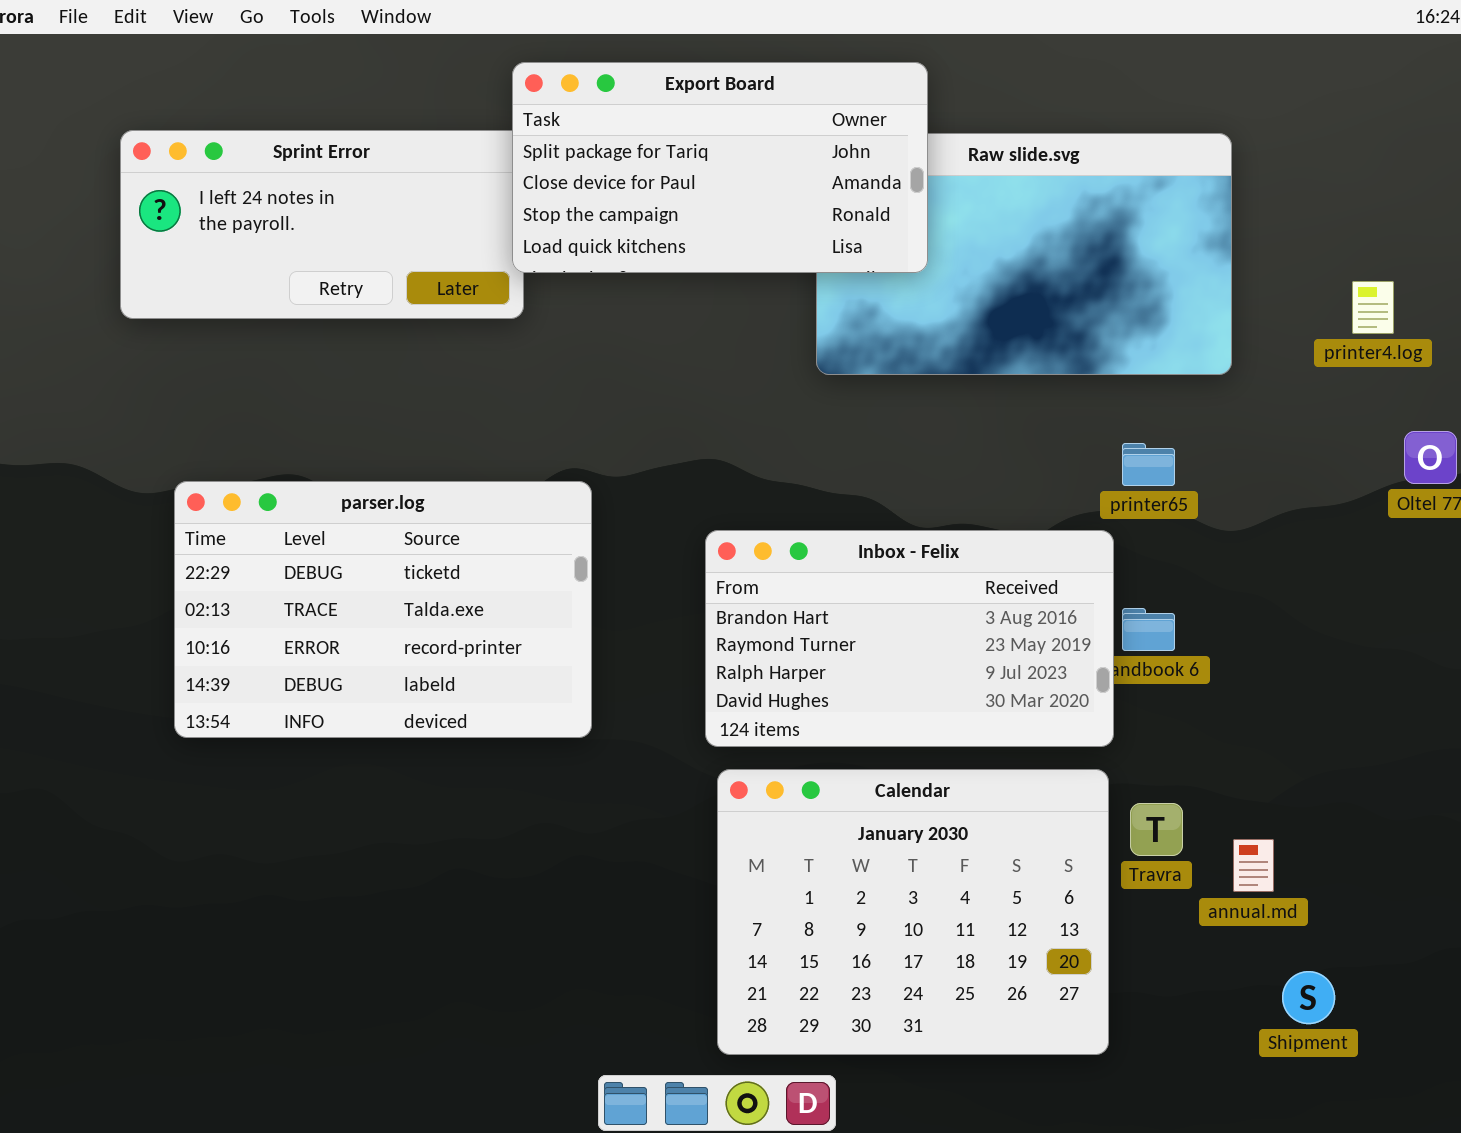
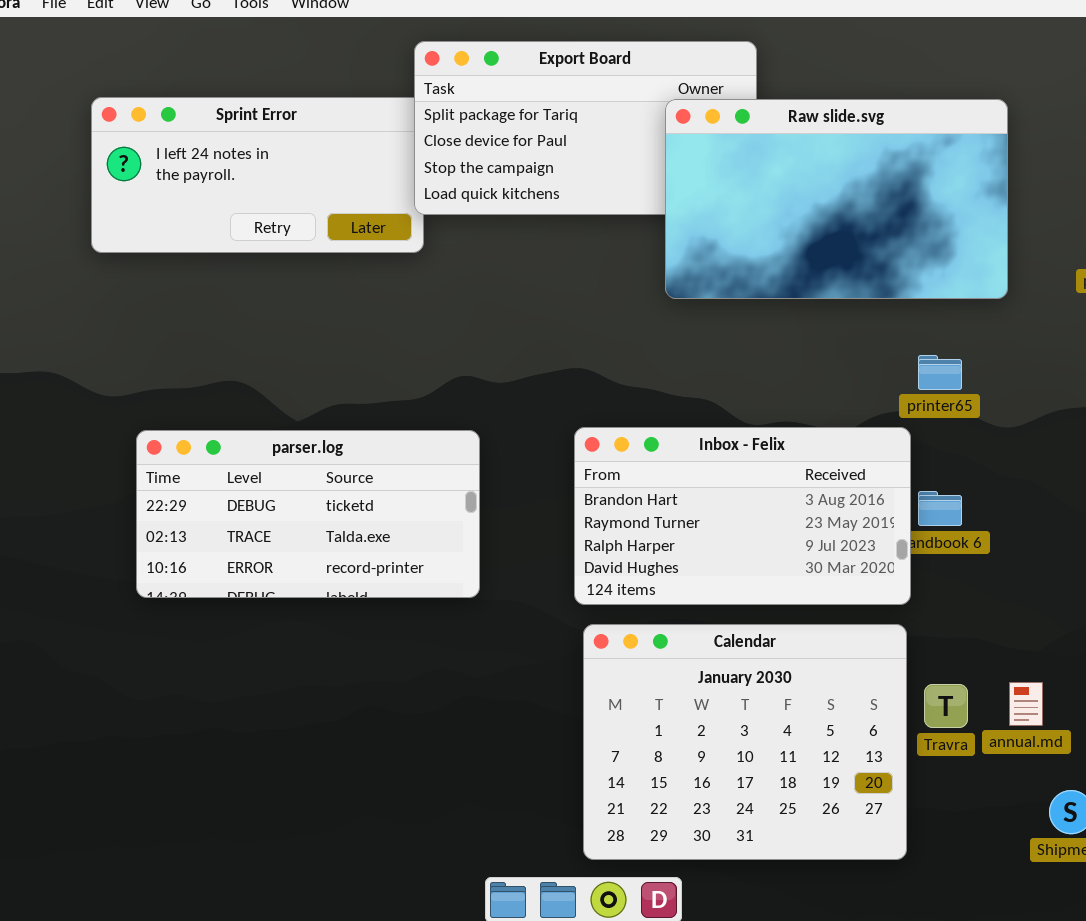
Raw slide.svg: [816,133,1232,375] -> [665,99,1008,299], raised
parser.log: [174,481,592,738] -> [136,430,480,598], resized
Travra: [1130,803,1183,856] -> [924,684,968,728], moved

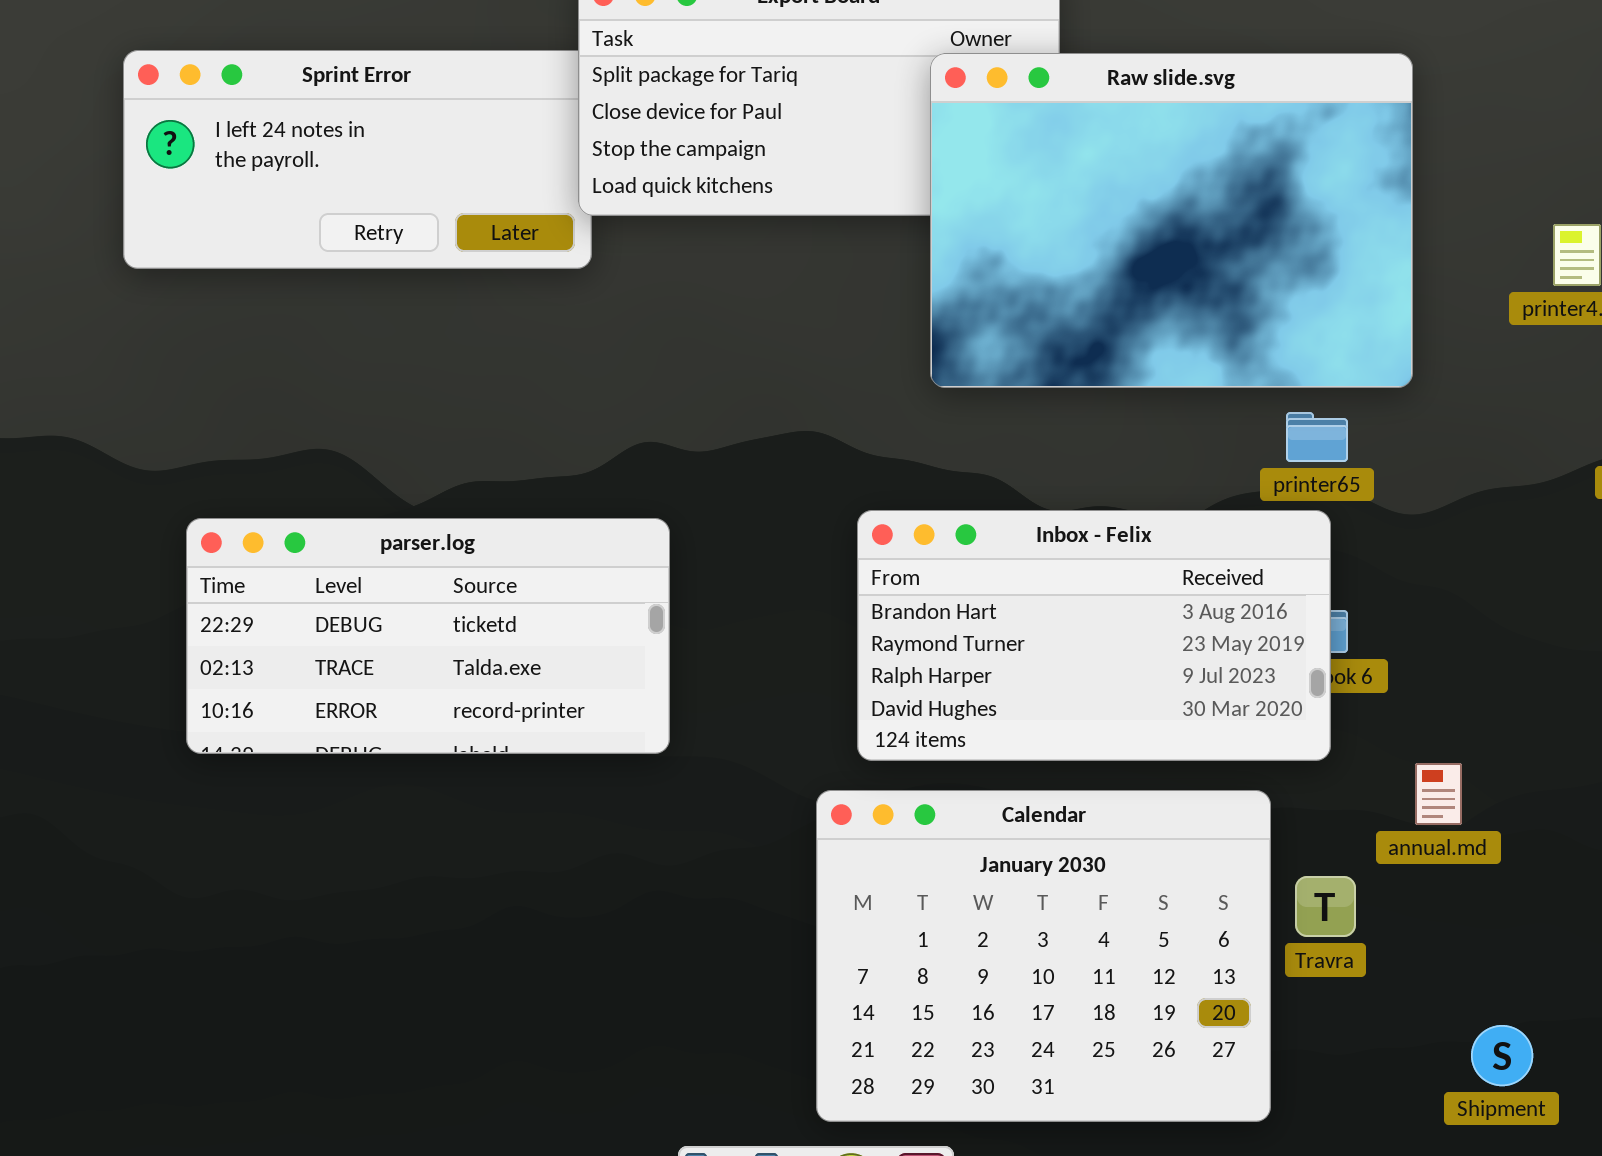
Raw slide.svg: [665,99,1008,299] -> [930,53,1413,388], resized
Inbox - Felix: [574,427,911,605] -> [857,510,1331,761], moved
annual.md: [1009,682,1043,726] -> [1415,763,1462,825], moved

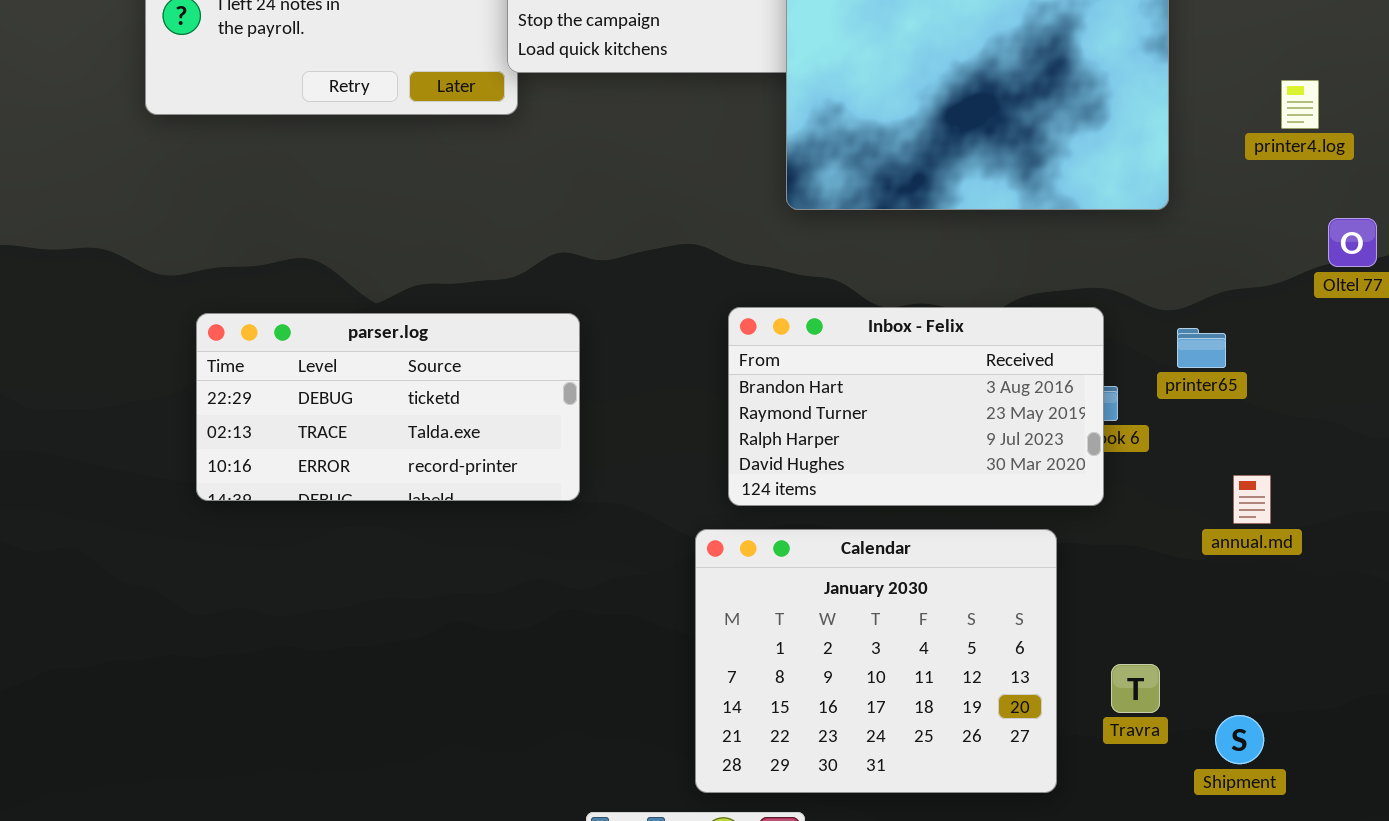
printer65: [1286,412,1348,462] -> [1177,328,1226,368], moved
annual.md: [1415,763,1462,825] -> [1233,475,1271,524], moved
Travra: [1295,876,1356,937] -> [1111,664,1160,713], moved

